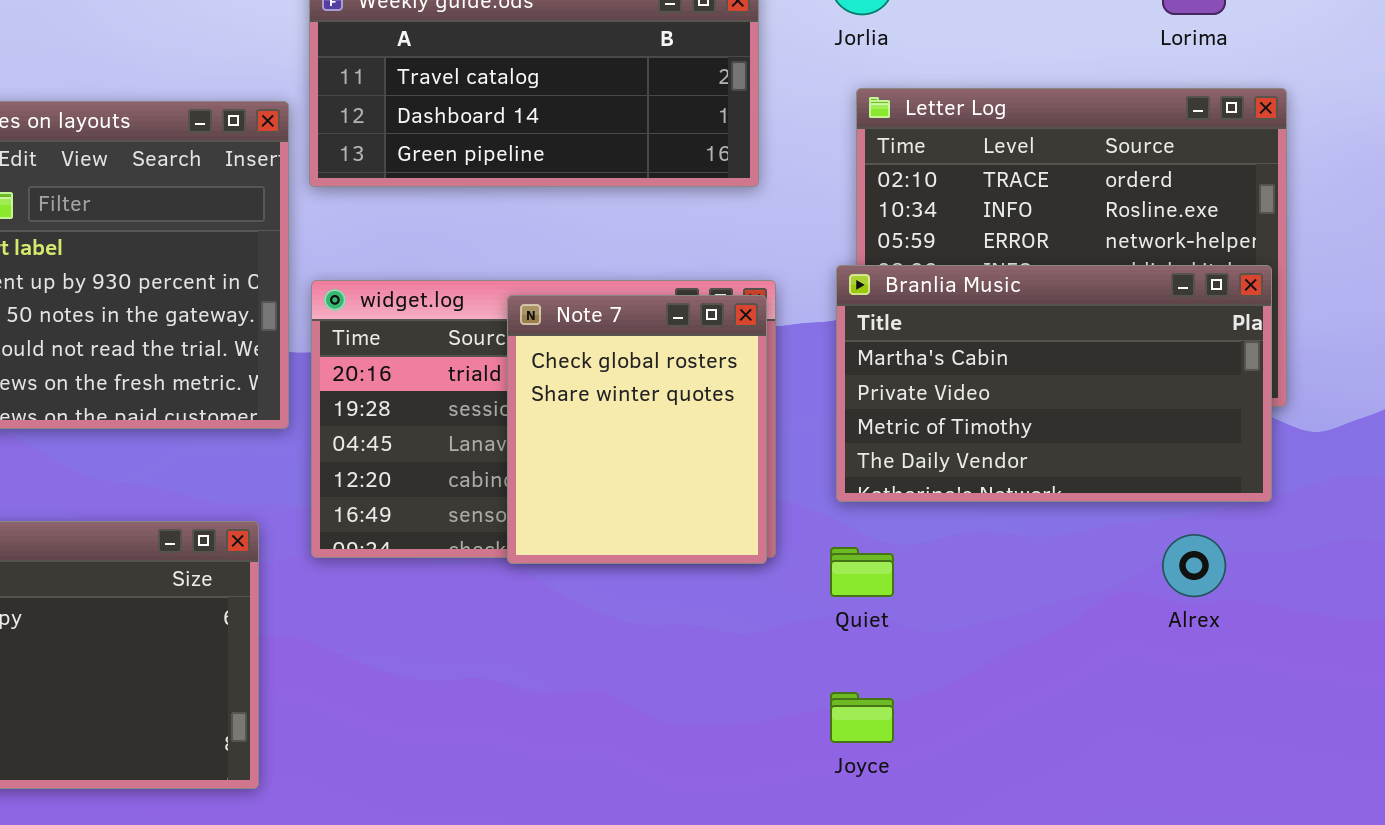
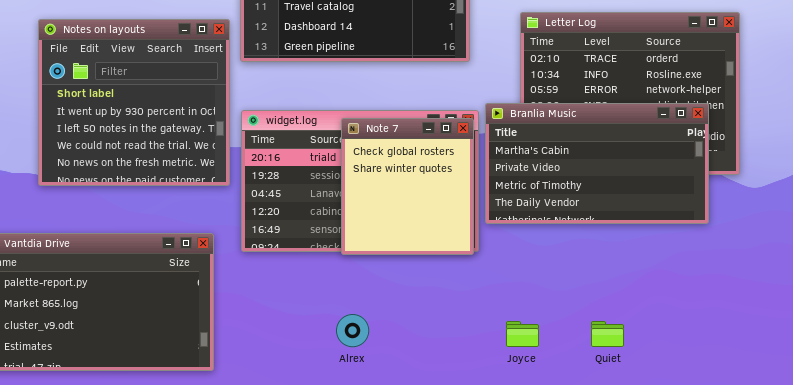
Branlia Music: [836,265,1272,502] -> [485,103,709,224], moved
Alrex: [1162,534,1226,597] -> [336,314,369,347], moved
Quiet: [830,547,894,597] -> [591,321,624,347], moved

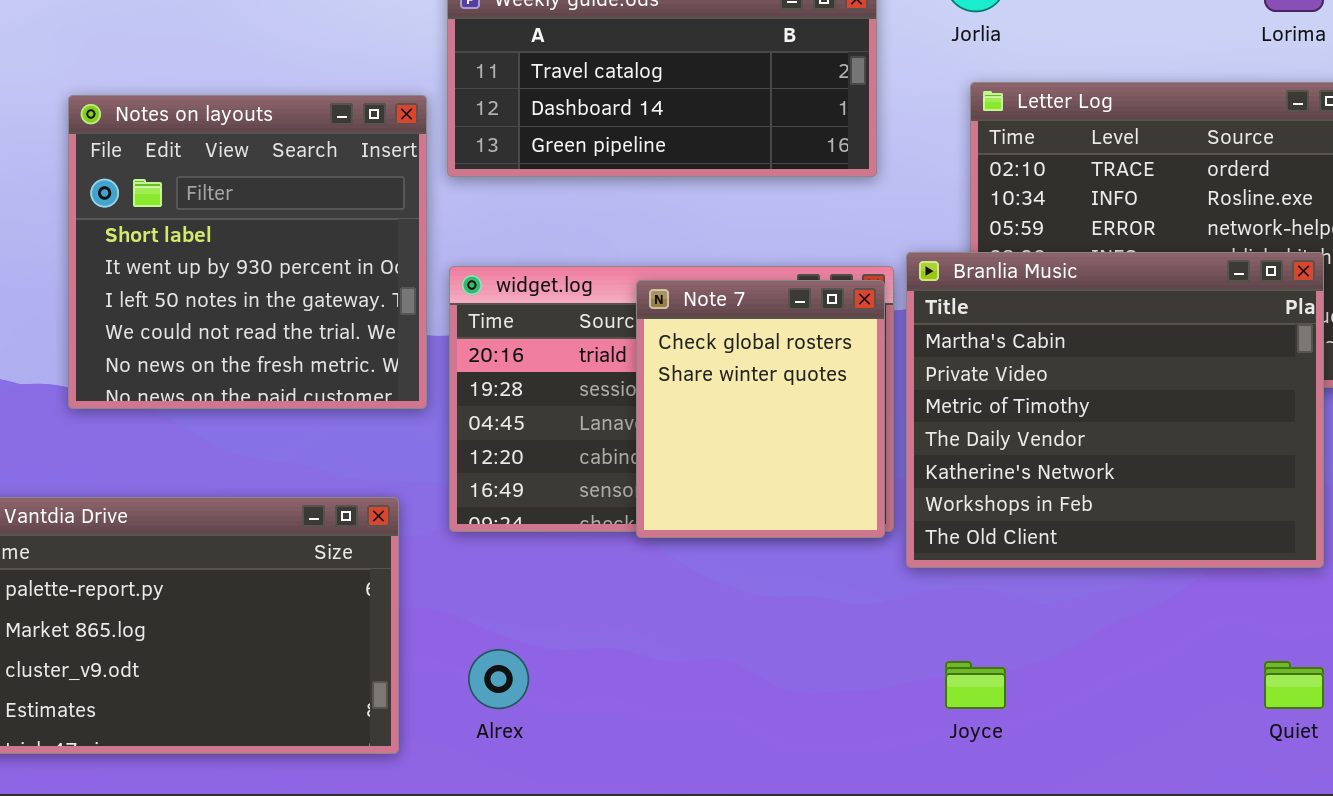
Branlia Music: [485,103,709,224] -> [906,252,1324,568], resized
Alrex: [336,314,369,347] -> [468,649,529,709], moved
Quiet: [591,321,624,347] -> [1264,661,1324,709], moved

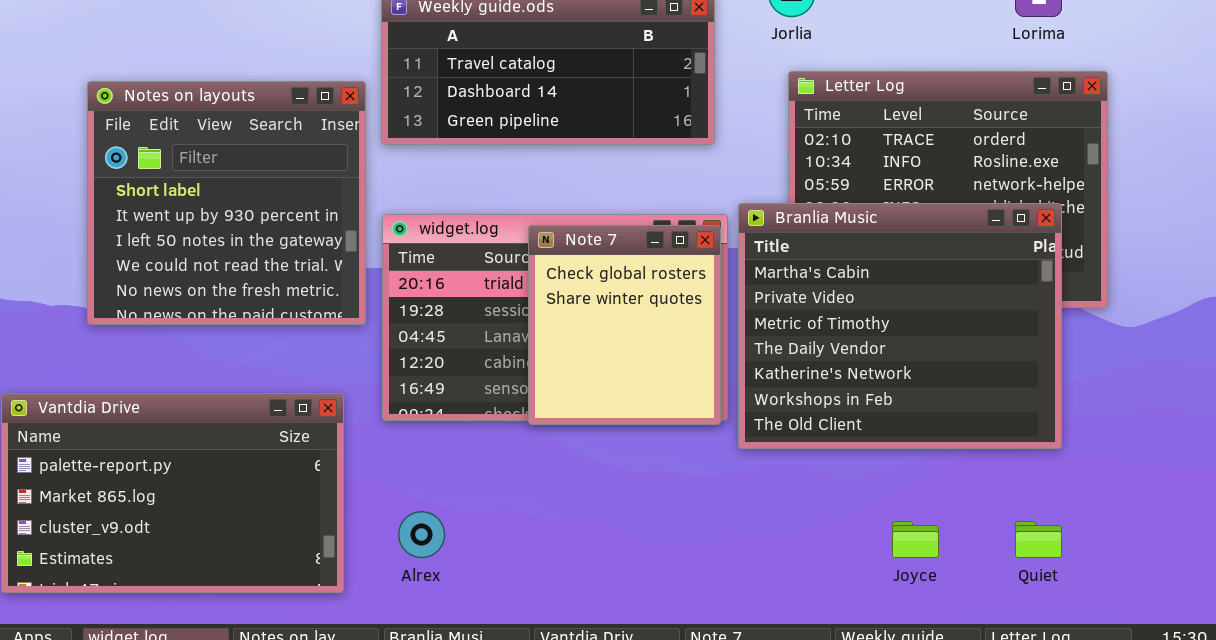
Joyce: [945,661,1006,709] -> [892,521,939,558], moved

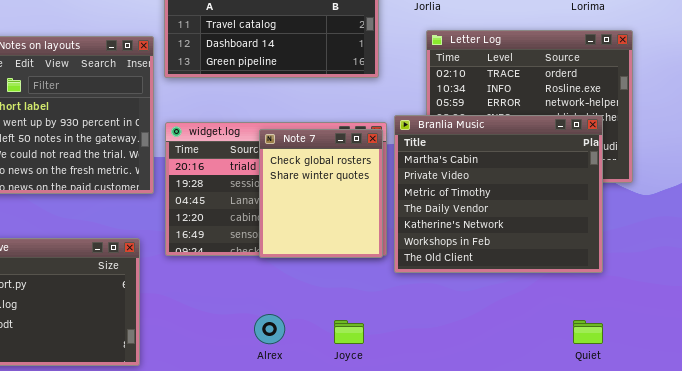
Alrex: [398,511,445,558] -> [254,314,285,344], moved
Joyce: [892,521,939,558] -> [334,320,364,344], moved

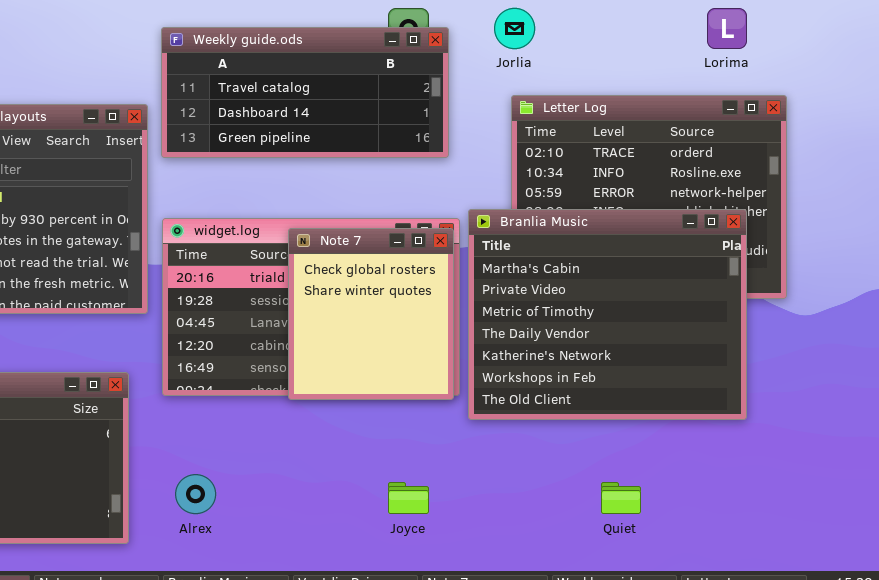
Alrex: [254,314,285,344] -> [175,474,216,514], moved
Quiet: [573,320,603,344] -> [601,482,641,514], moved

